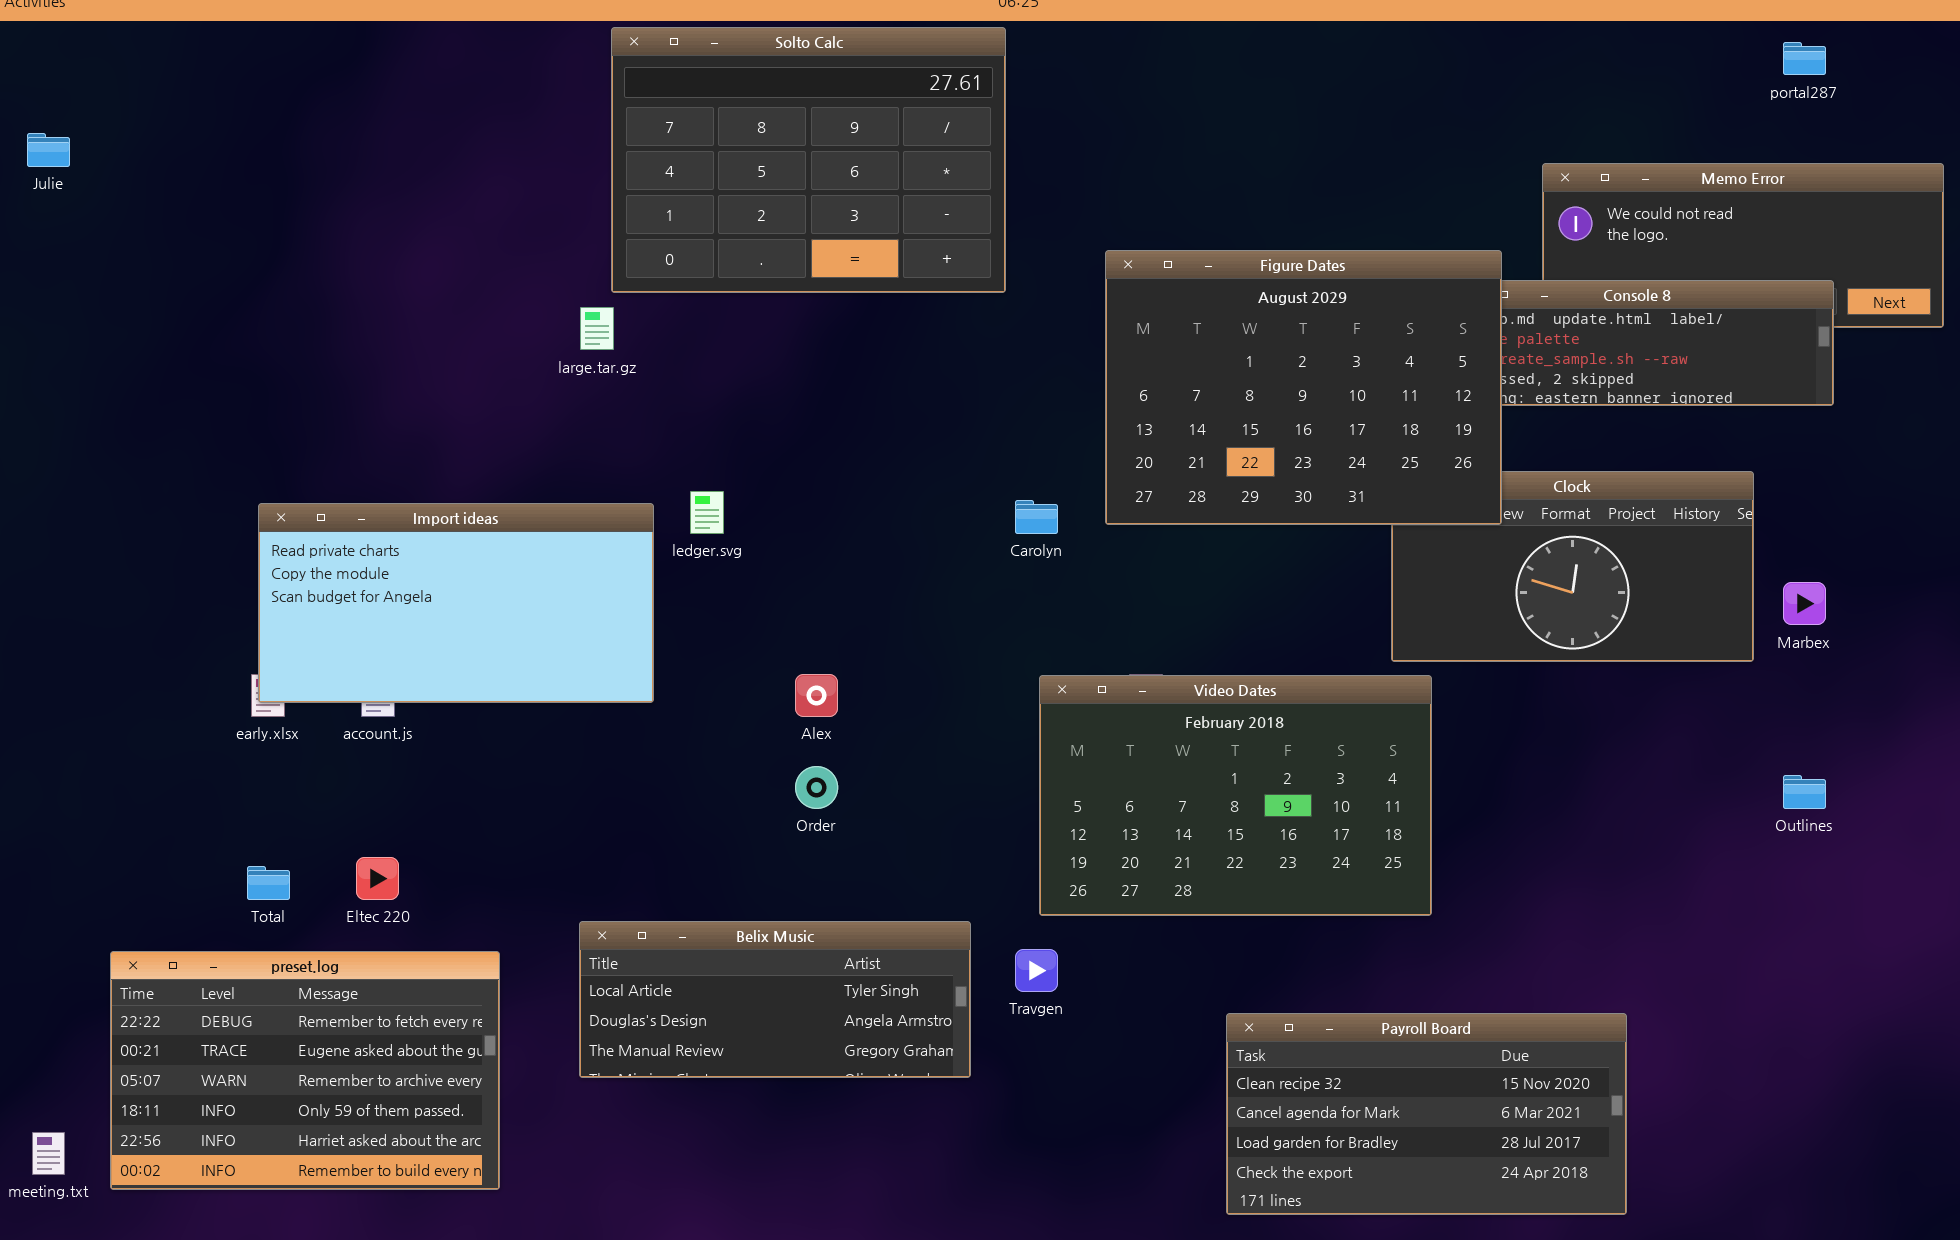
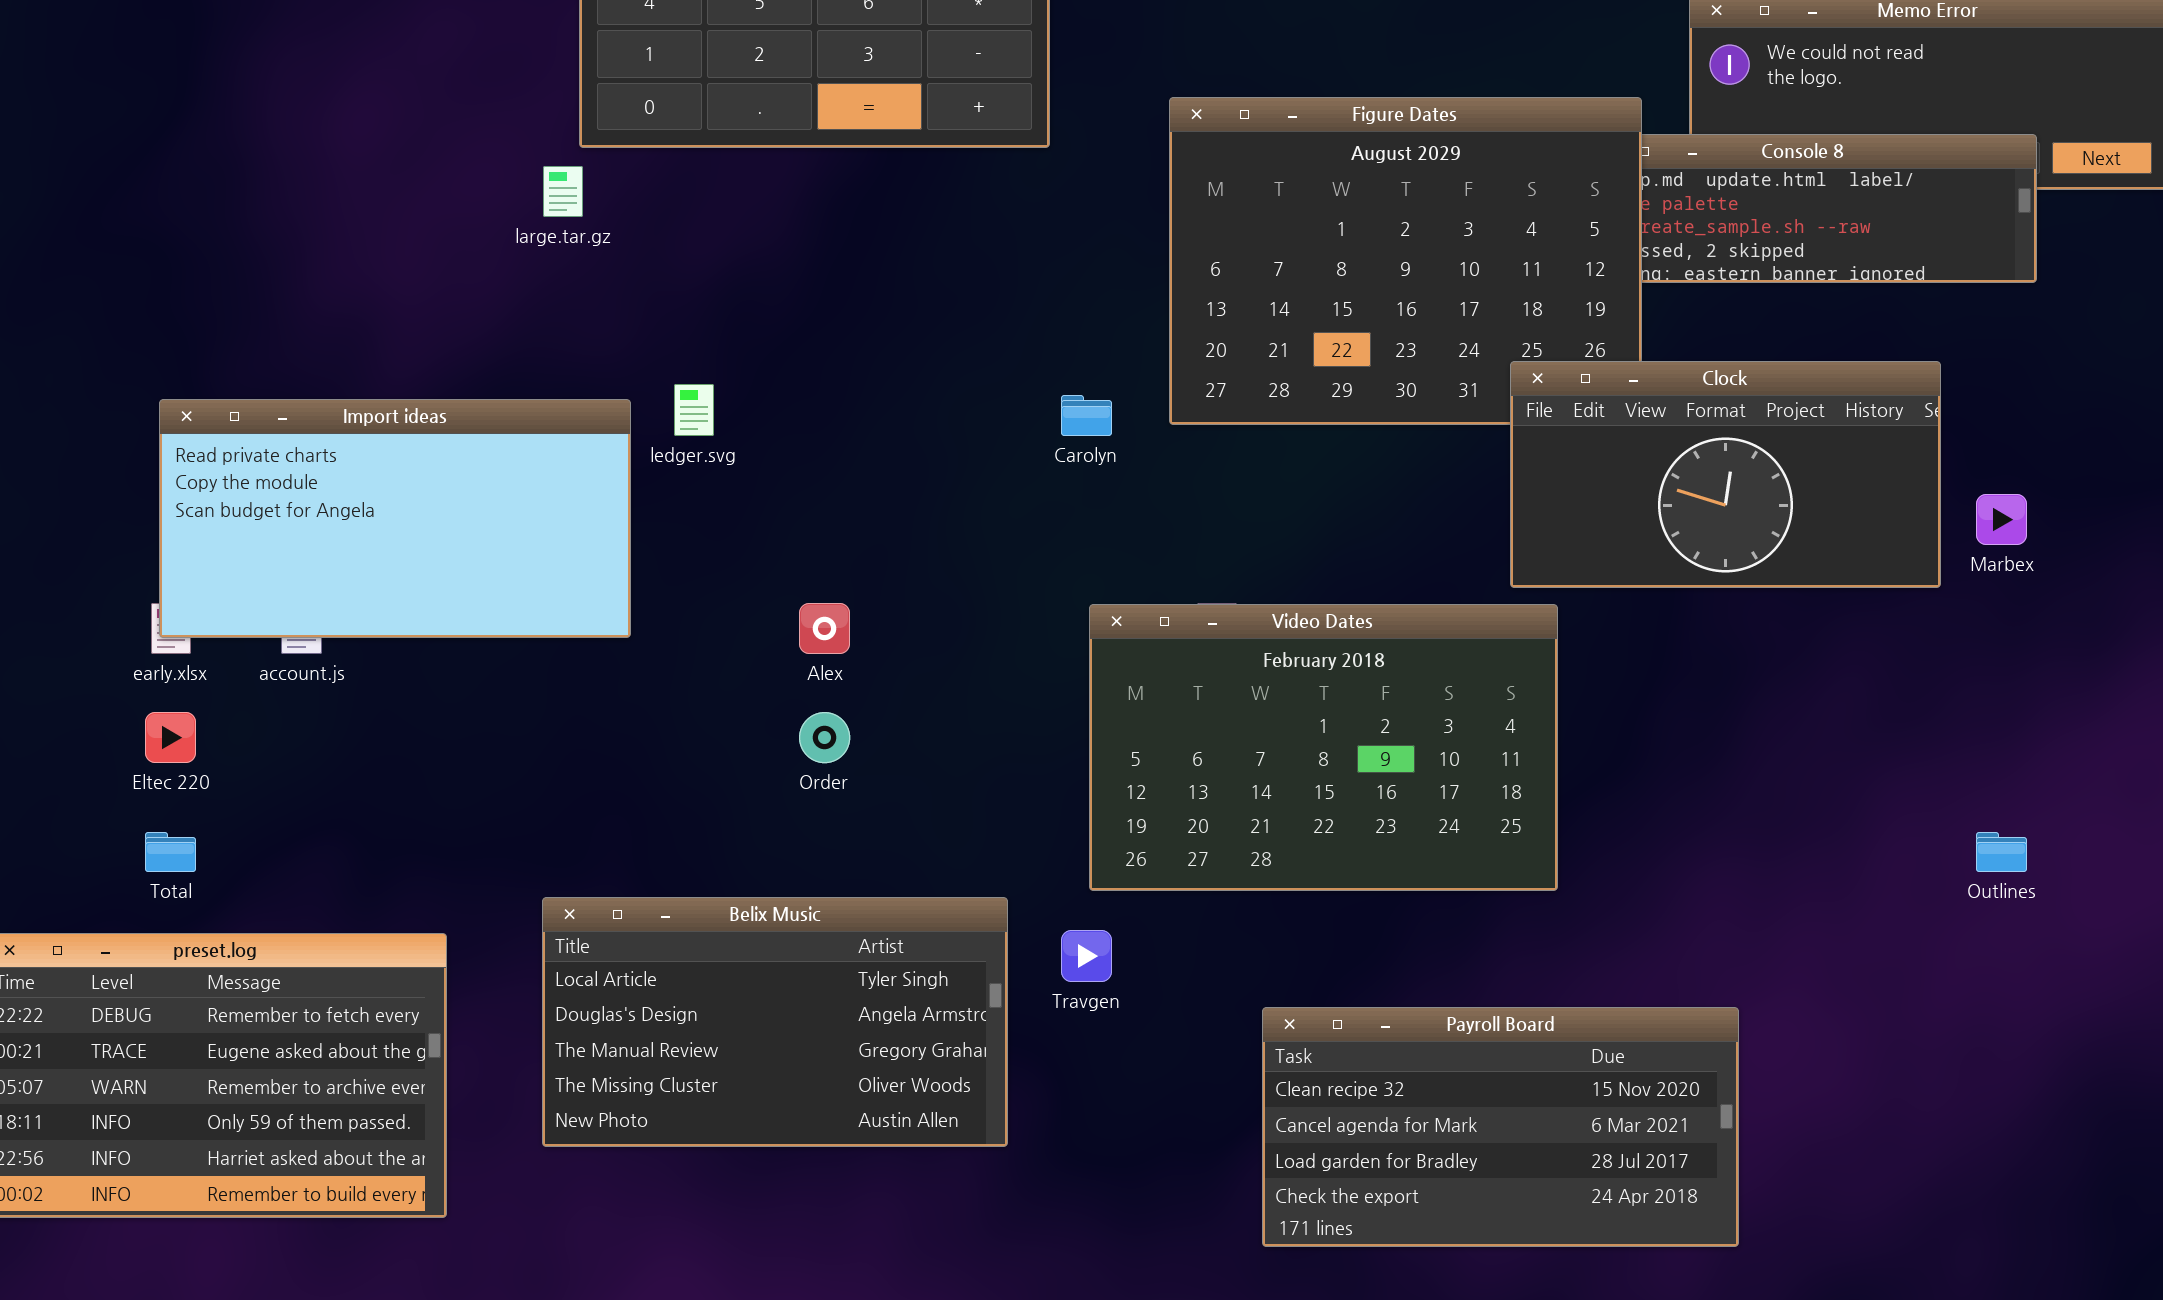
Clock: [1391,471,1754,662] -> [1510,361,1941,588], raised
Outlines: [1783,775,1826,809] -> [1976,832,2027,872], moved
Eltec 220: [356,857,399,900] -> [145,712,196,763], moved
Belix Music: [579,921,971,1078] -> [542,897,1008,1147], resized
Payroll Board: [1226,1013,1627,1215] -> [1262,1007,1739,1247], moved

